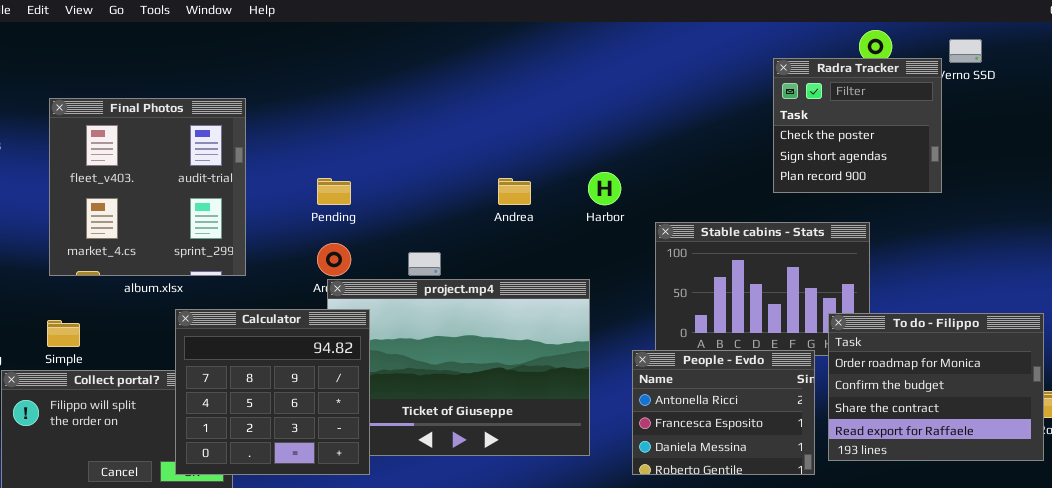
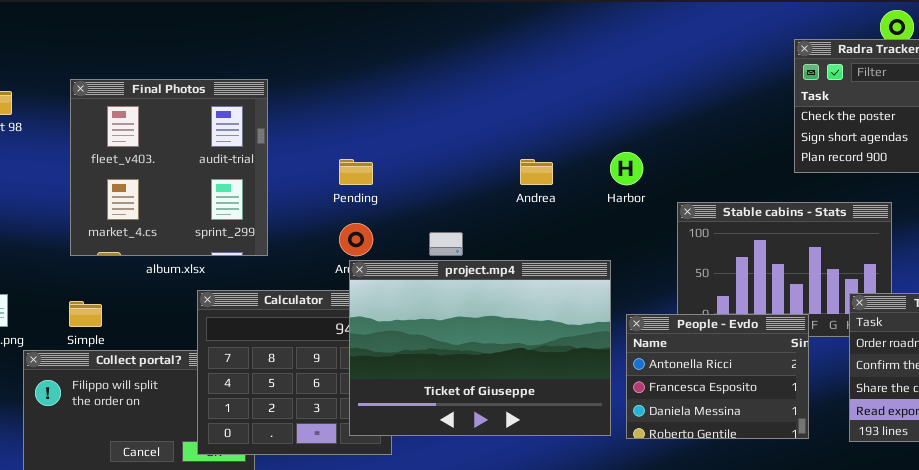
project.mp4: [327,279,590,456] -> [349,260,611,436], raised
People - Evdo: [632,350,815,475] -> [626,314,809,439], moved

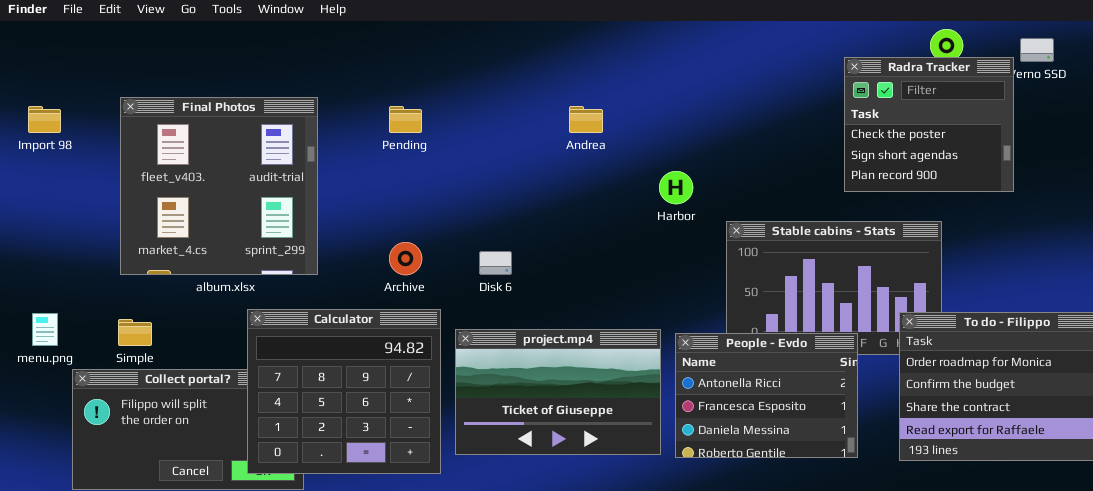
Pending: [339,159,373,185] -> [389,106,422,133], moved
Andrea: [520,159,553,185] -> [569,106,603,133], moved
project.mp4: [349,260,611,436] -> [455,329,661,455], resized

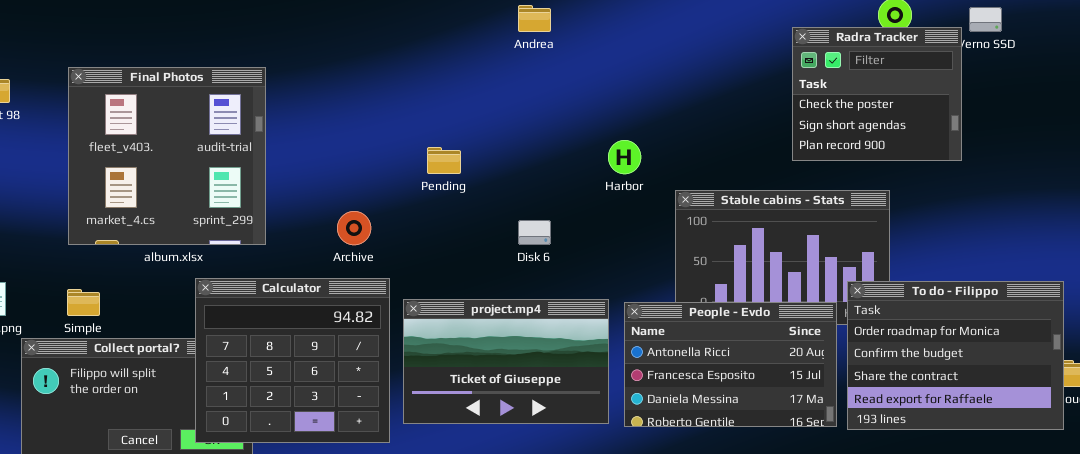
Pending: [389,106,422,133] -> [427,147,461,174], moved
Andrea: [569,106,603,133] -> [518,5,551,32], moved
Disk 6: [479,251,512,275] -> [518,220,551,245], moved
People - Evdo: [675,333,858,458] -> [624,302,837,427], resized

